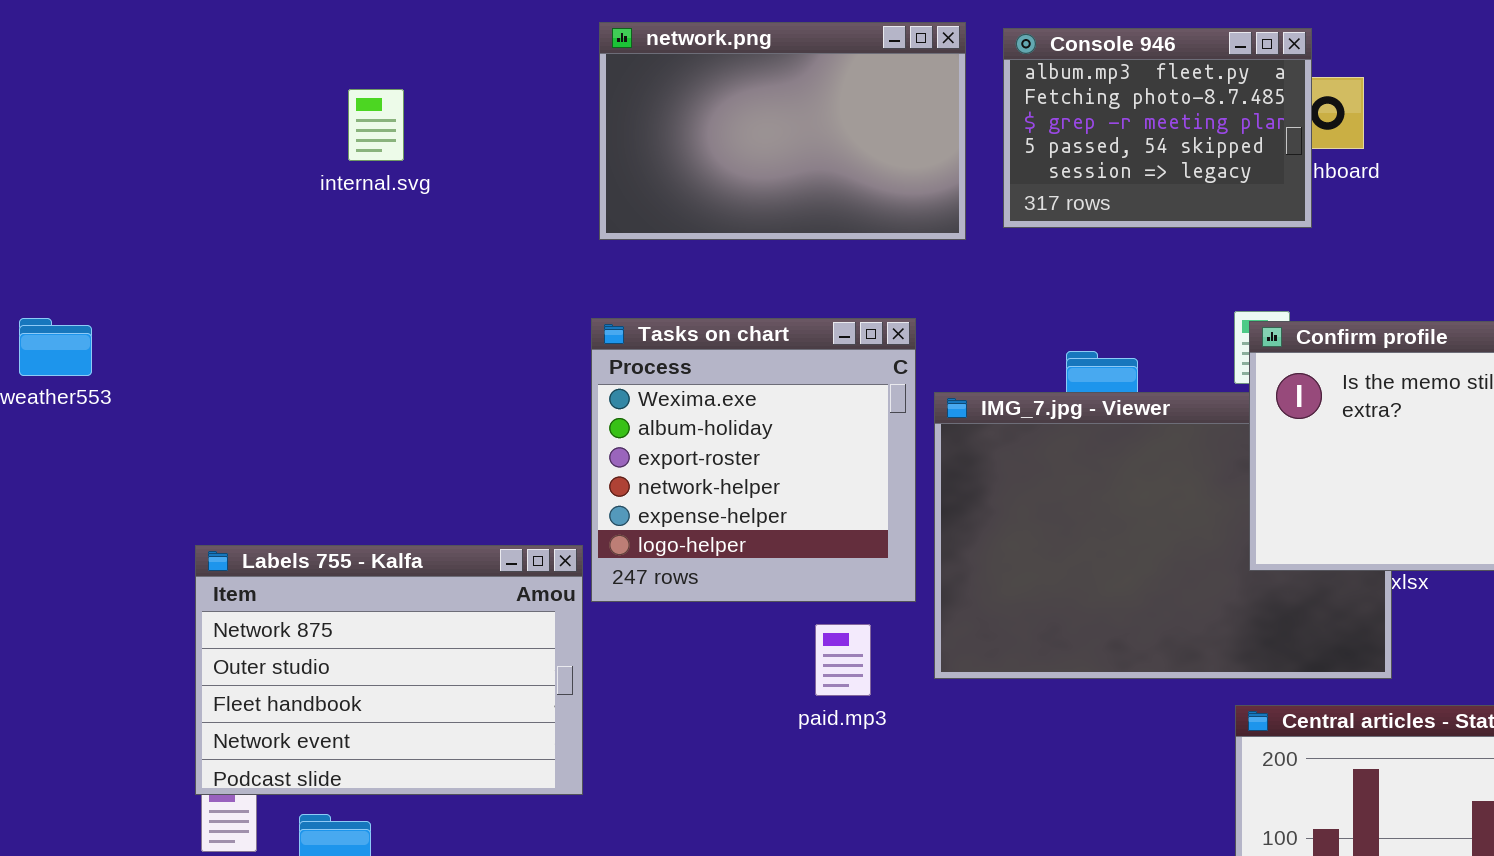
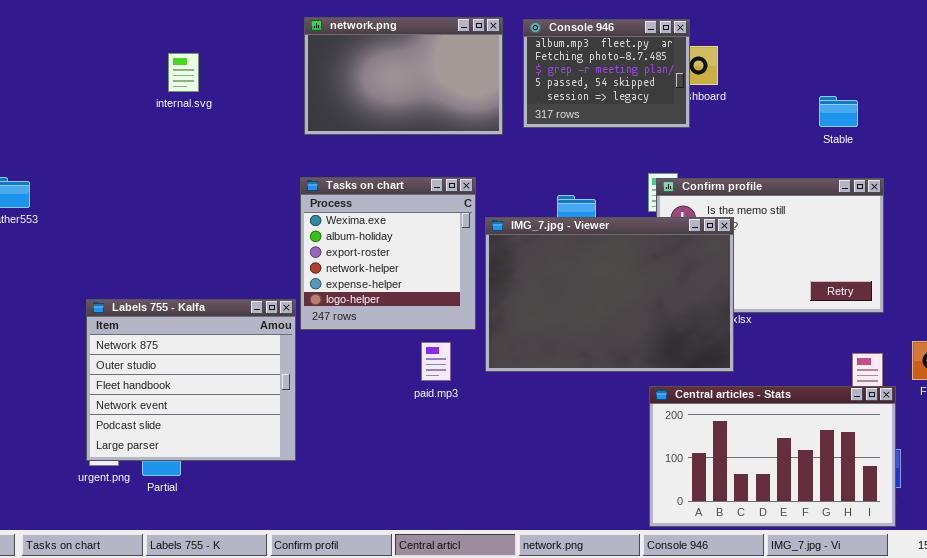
IMG_7.jpg - Viewer: [934,392,1392,679] -> [485,217,734,372], raised
Labels 755 - Kalfa: [195,545,583,795] -> [86,299,296,461], resized

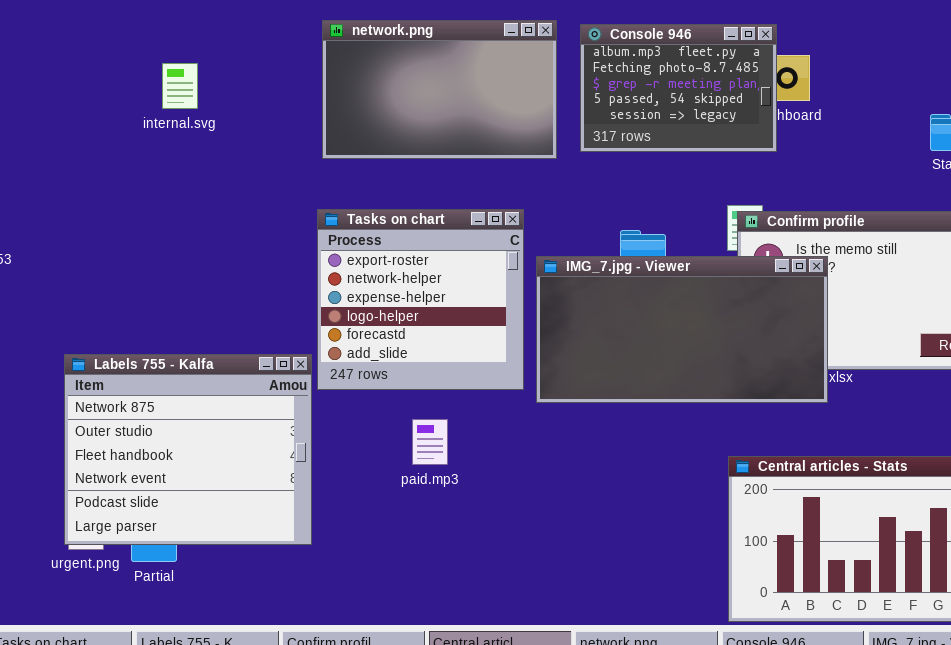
Tasks on chart: [300,177,476,330] -> [317,209,524,390], scrolled down 2 rows
IMG_7.jpg - Viewer: [485,217,734,372] -> [536,256,828,403], resized
paid.mp3: [421,342,451,381] -> [412,419,448,465], moved

